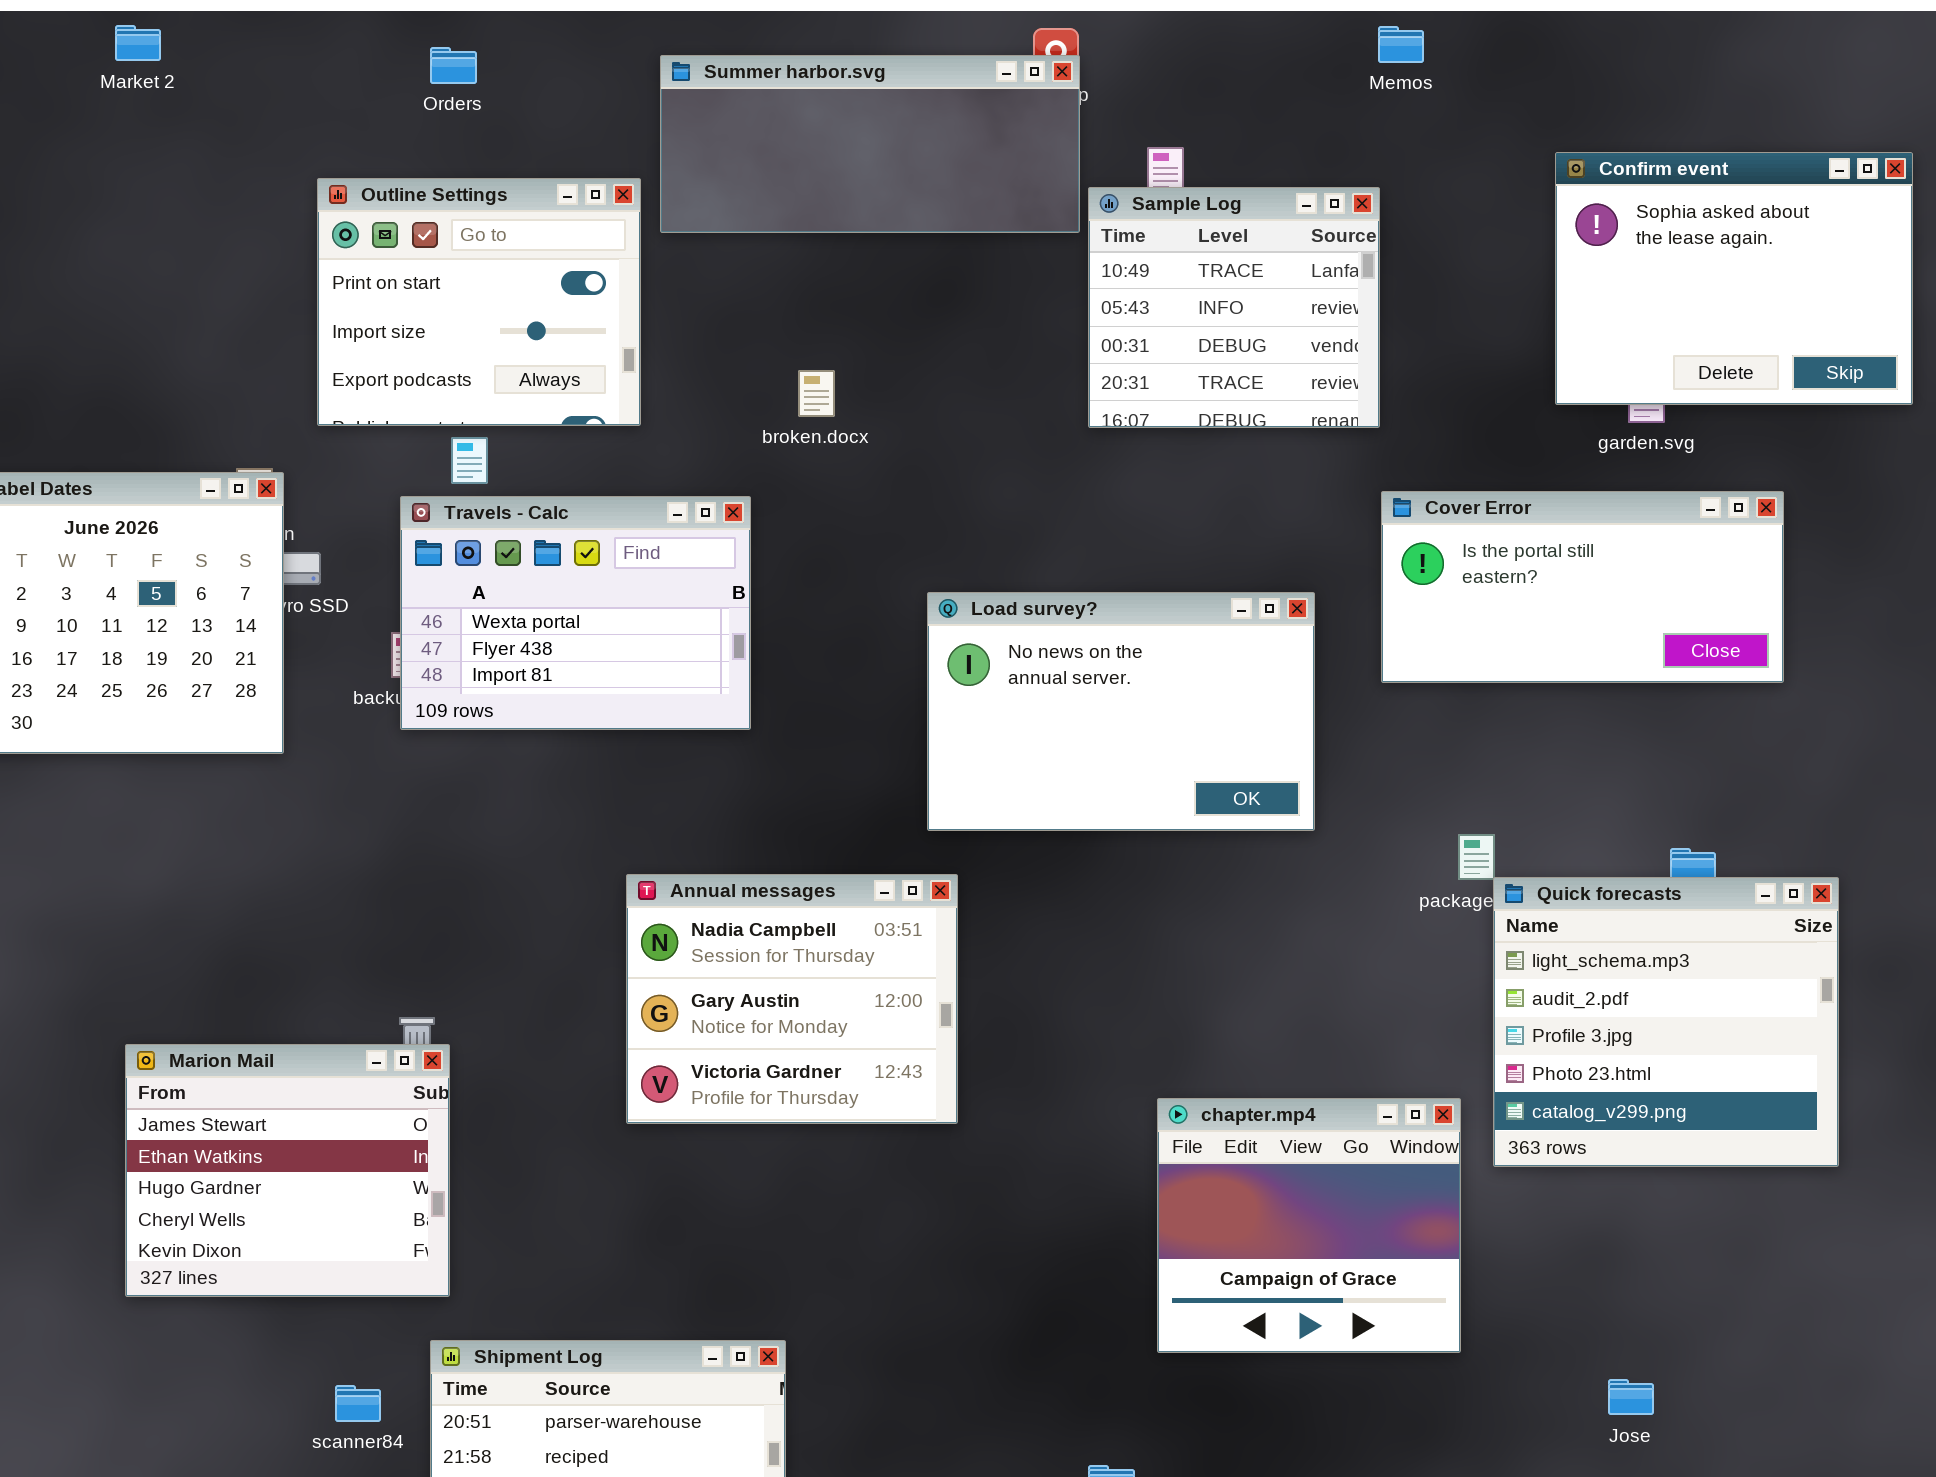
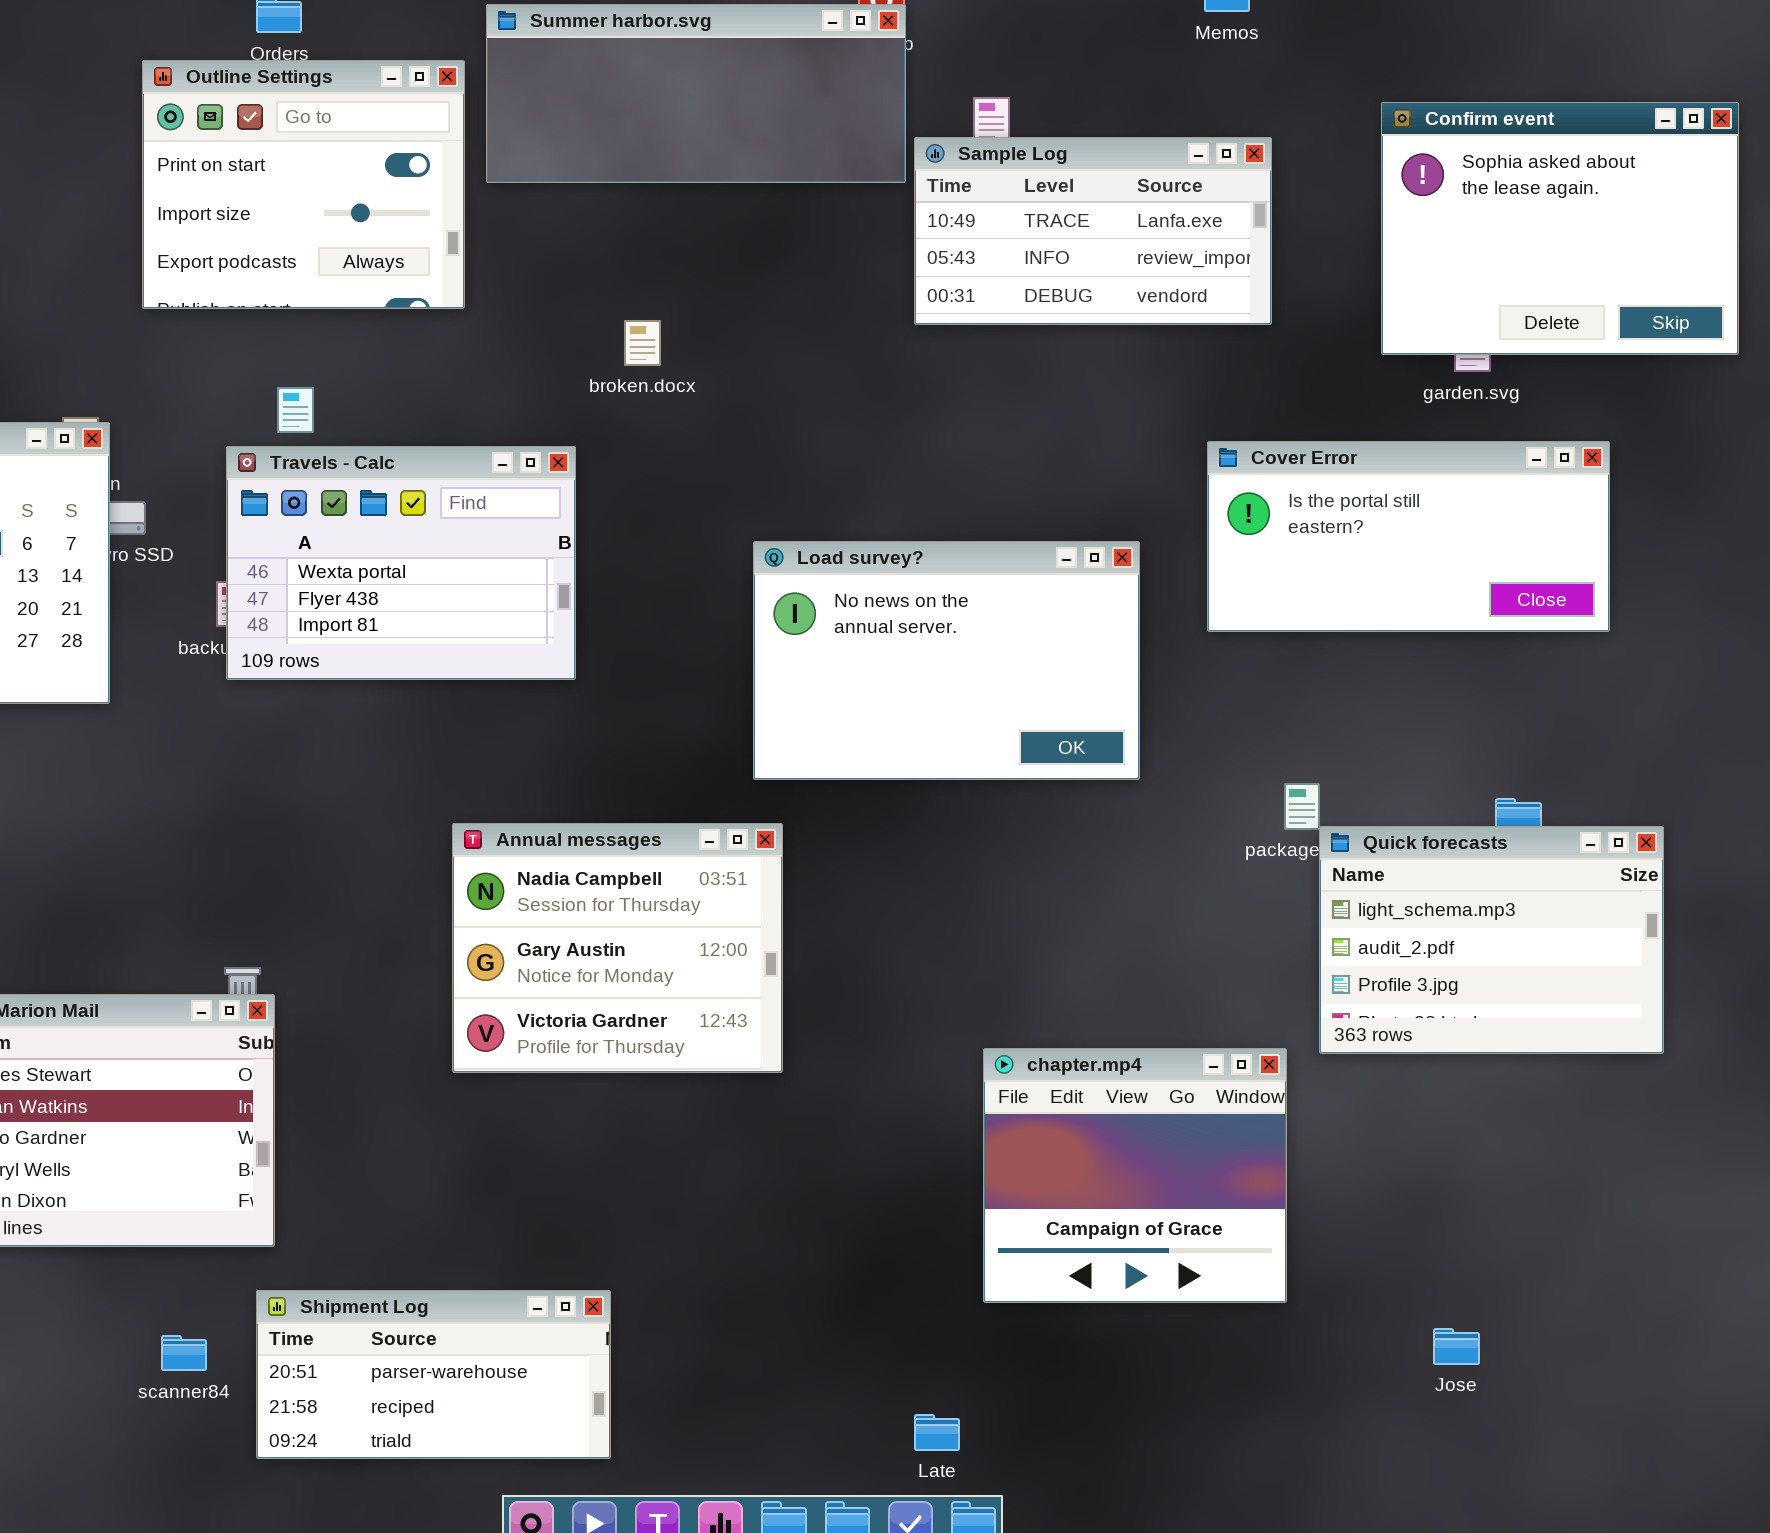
Outline Settings: [317,178,641,426] -> [142,60,465,309], moved
Sample Log: [1088,187,1380,428] -> [914,137,1272,325], resized
Quick forecasts: [1493,877,1839,1167] -> [1319,826,1664,1054], resized

